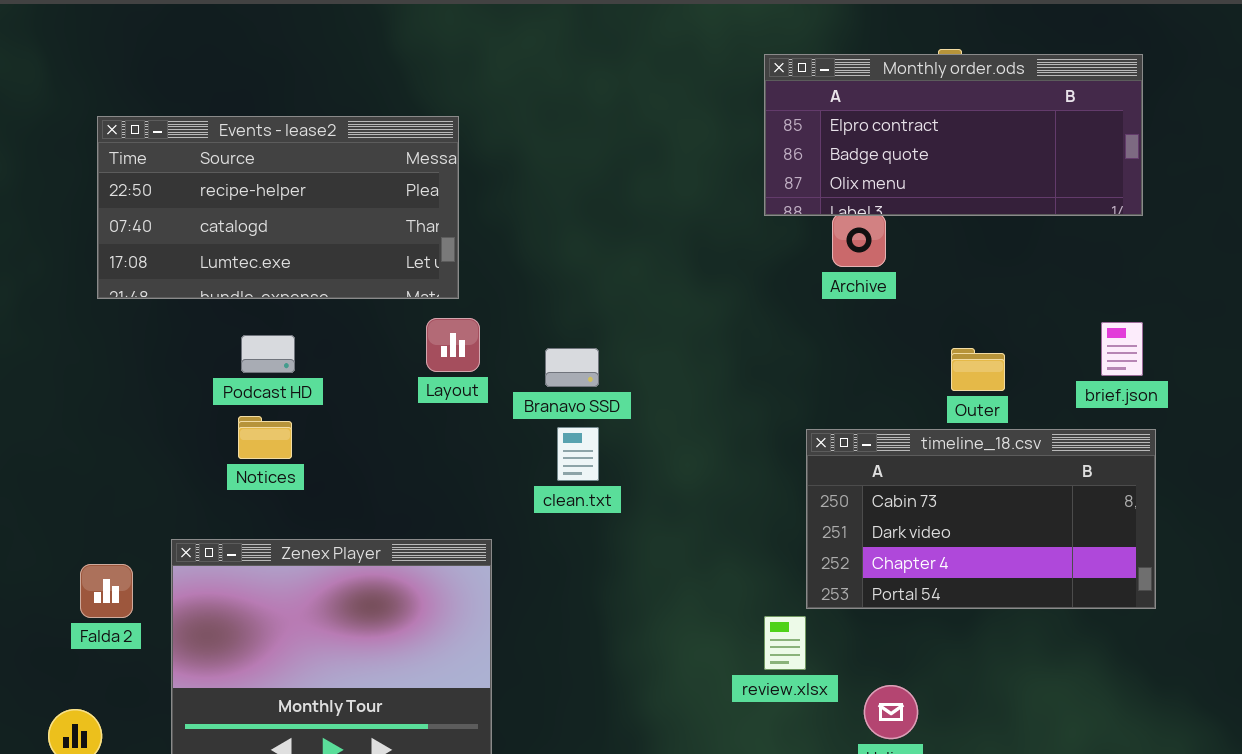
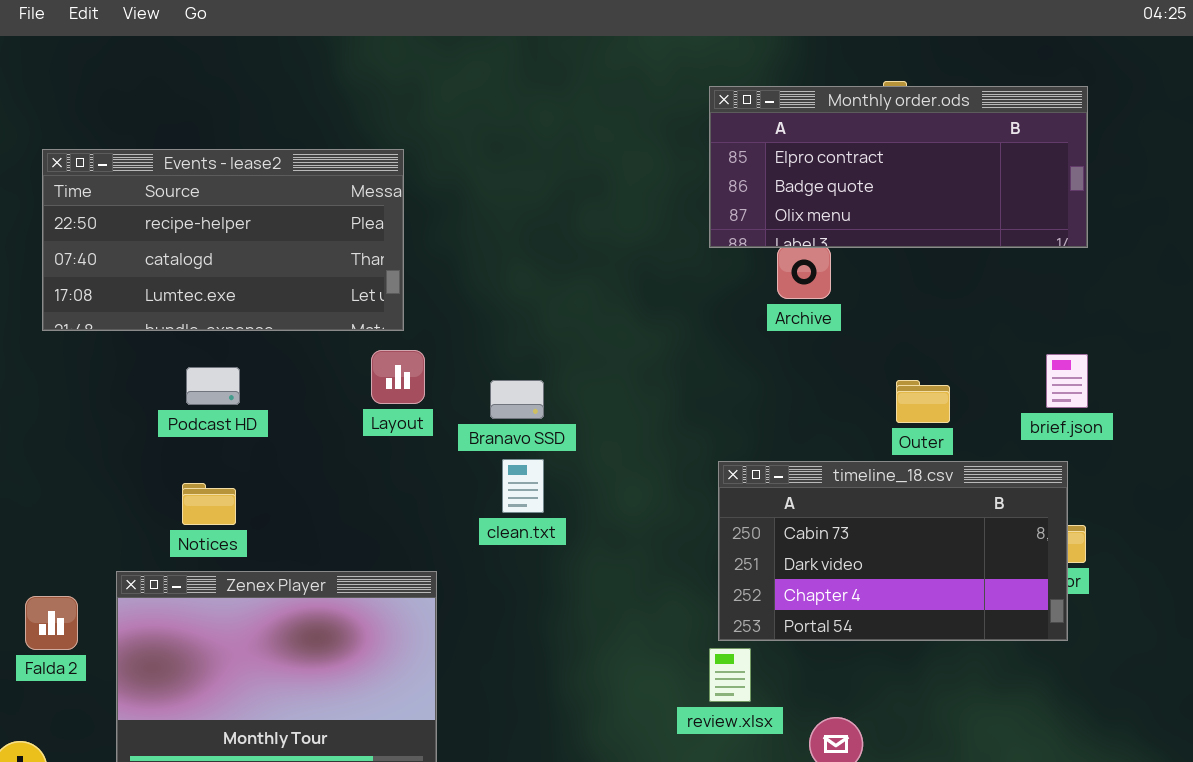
Notices: [238,416,292,459] -> [182,483,236,525], moved
timeline_18.csv: [806,429,1156,609] -> [718,461,1068,641], moved

